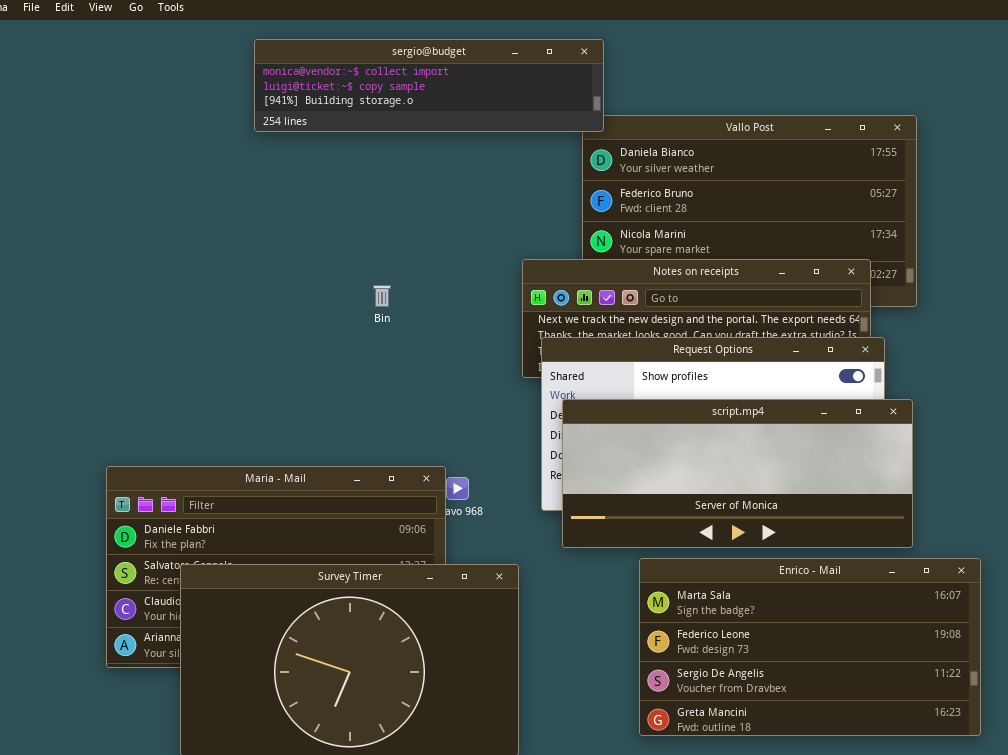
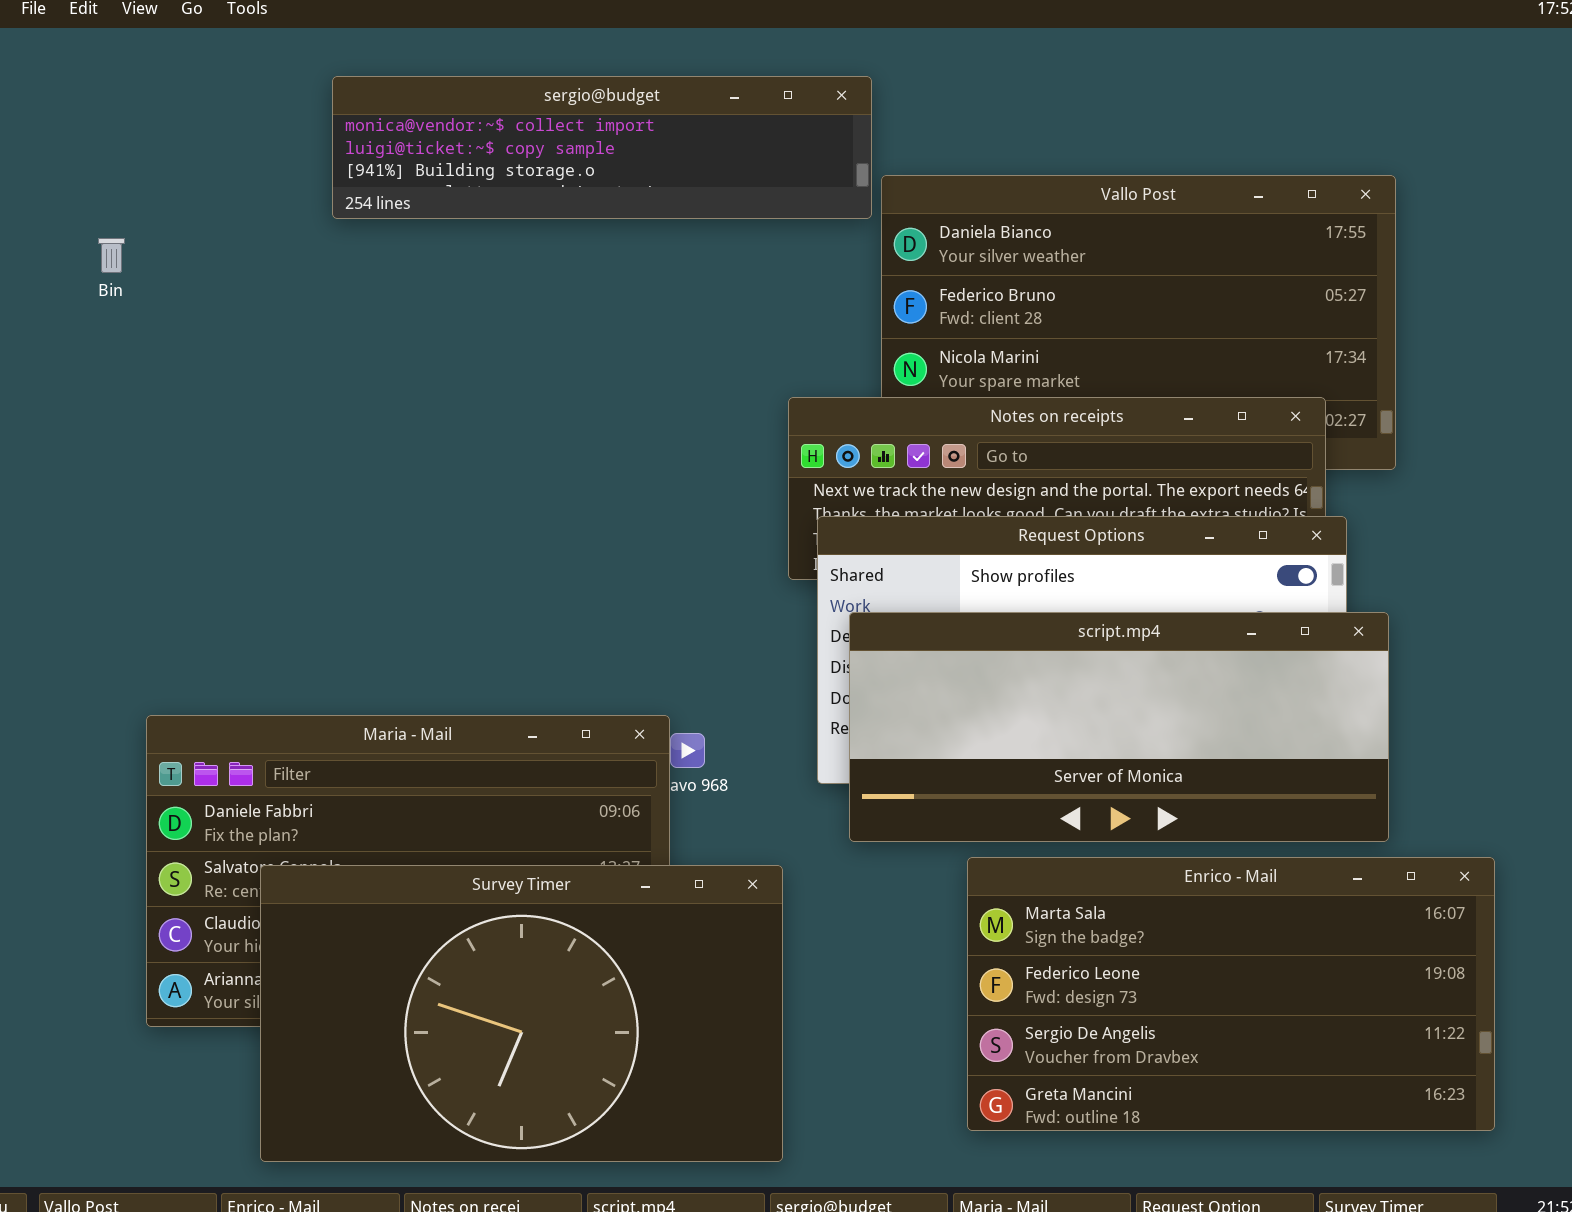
sergio@budget: [254,39,604,132] -> [332,76,872,219], moved
Bin: [373,285,391,307] -> [98,238,125,273], moved

